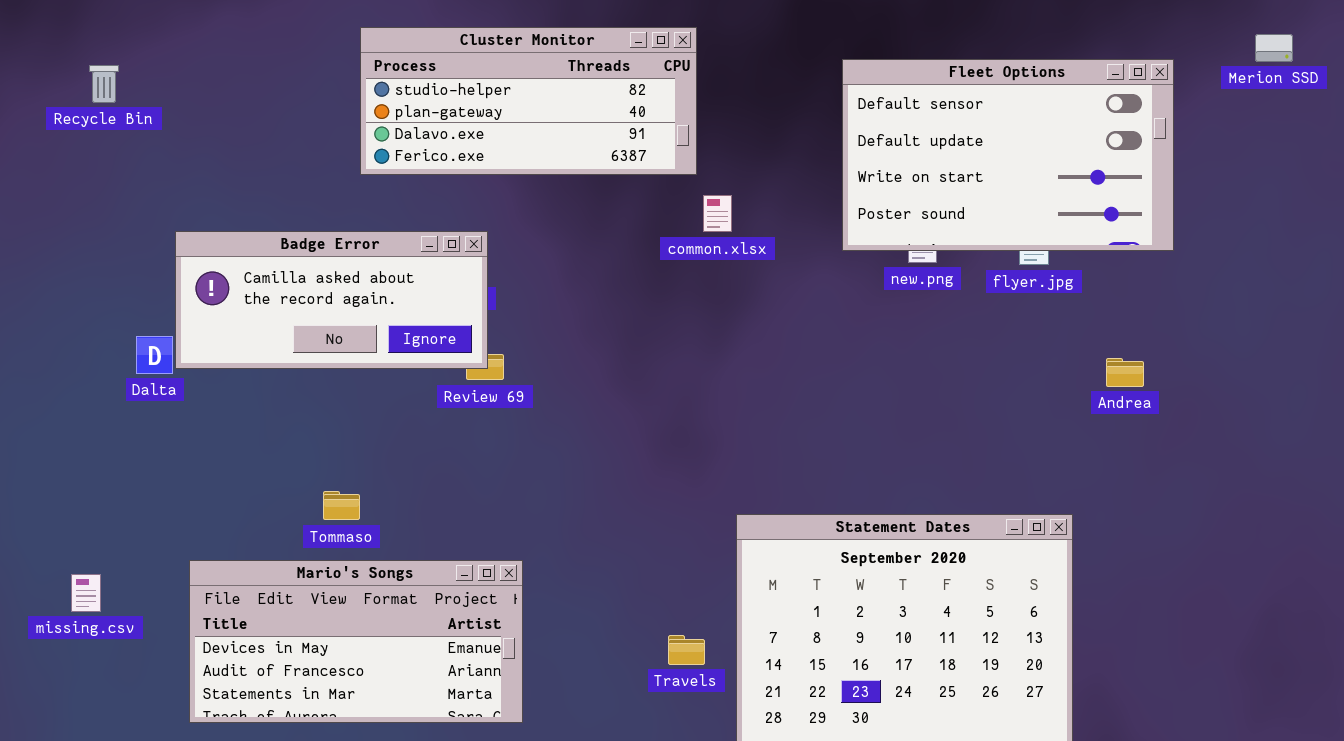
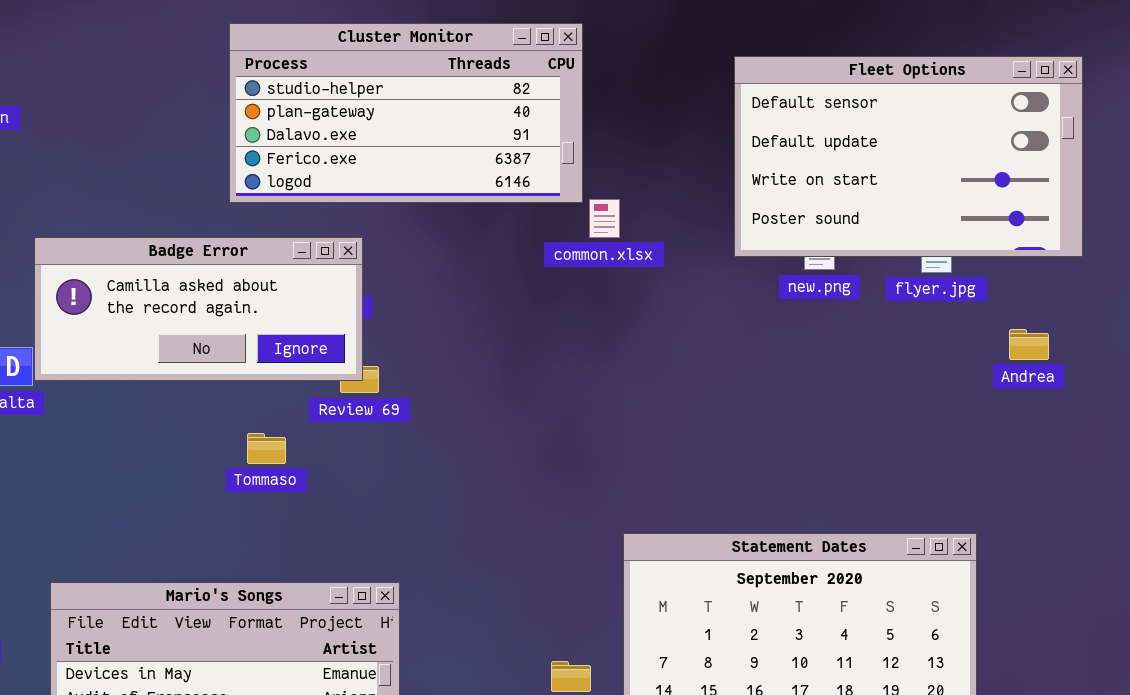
Cluster Monitor: [360,27,697,175] -> [229,23,583,203], resized
Andrea: [1106,358,1144,387] -> [1009,329,1049,360], moved
Tommaso: [323,491,360,520] -> [247,433,286,464], moved

